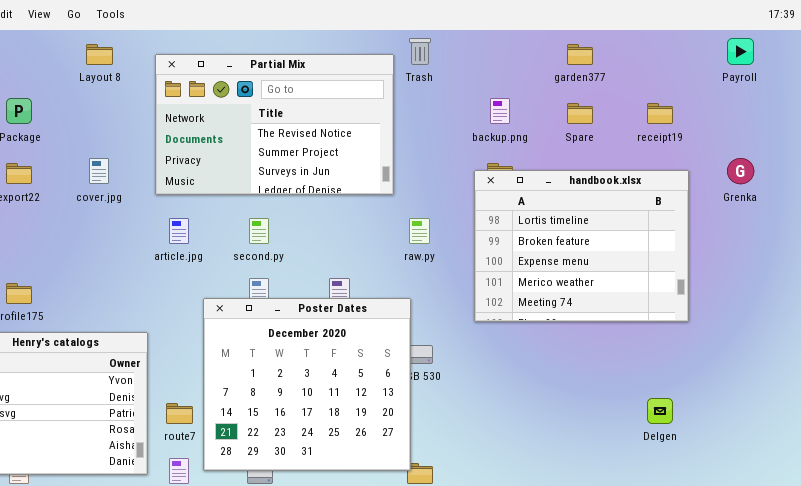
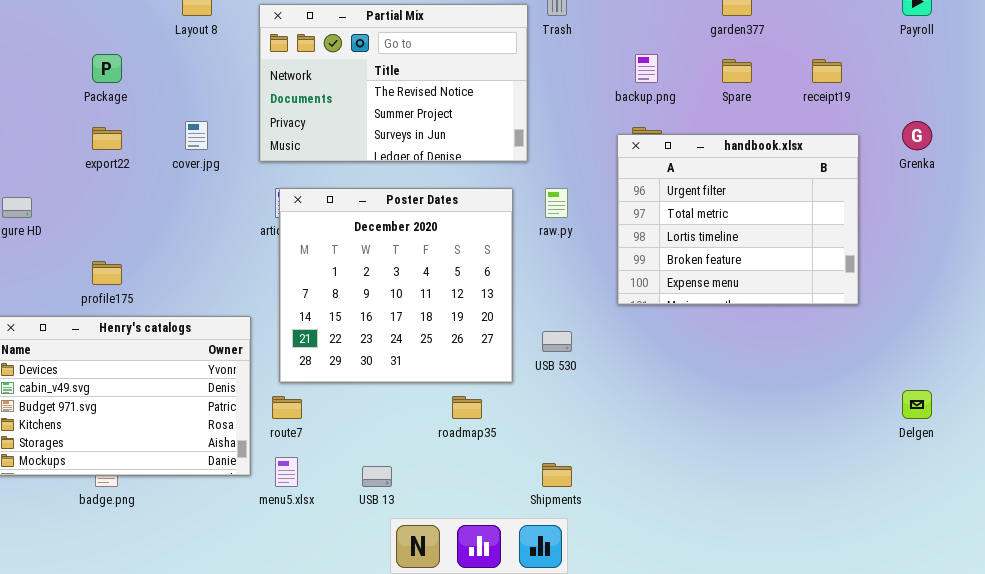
handbook.xlsx: [474,170,689,322] -> [617,134,859,305], scrolled up 2 rows
Poster Dates: [203,298,411,471] -> [279,188,513,383], moved
Delgen: [647,398,673,424] -> [902,390,932,419], moved

